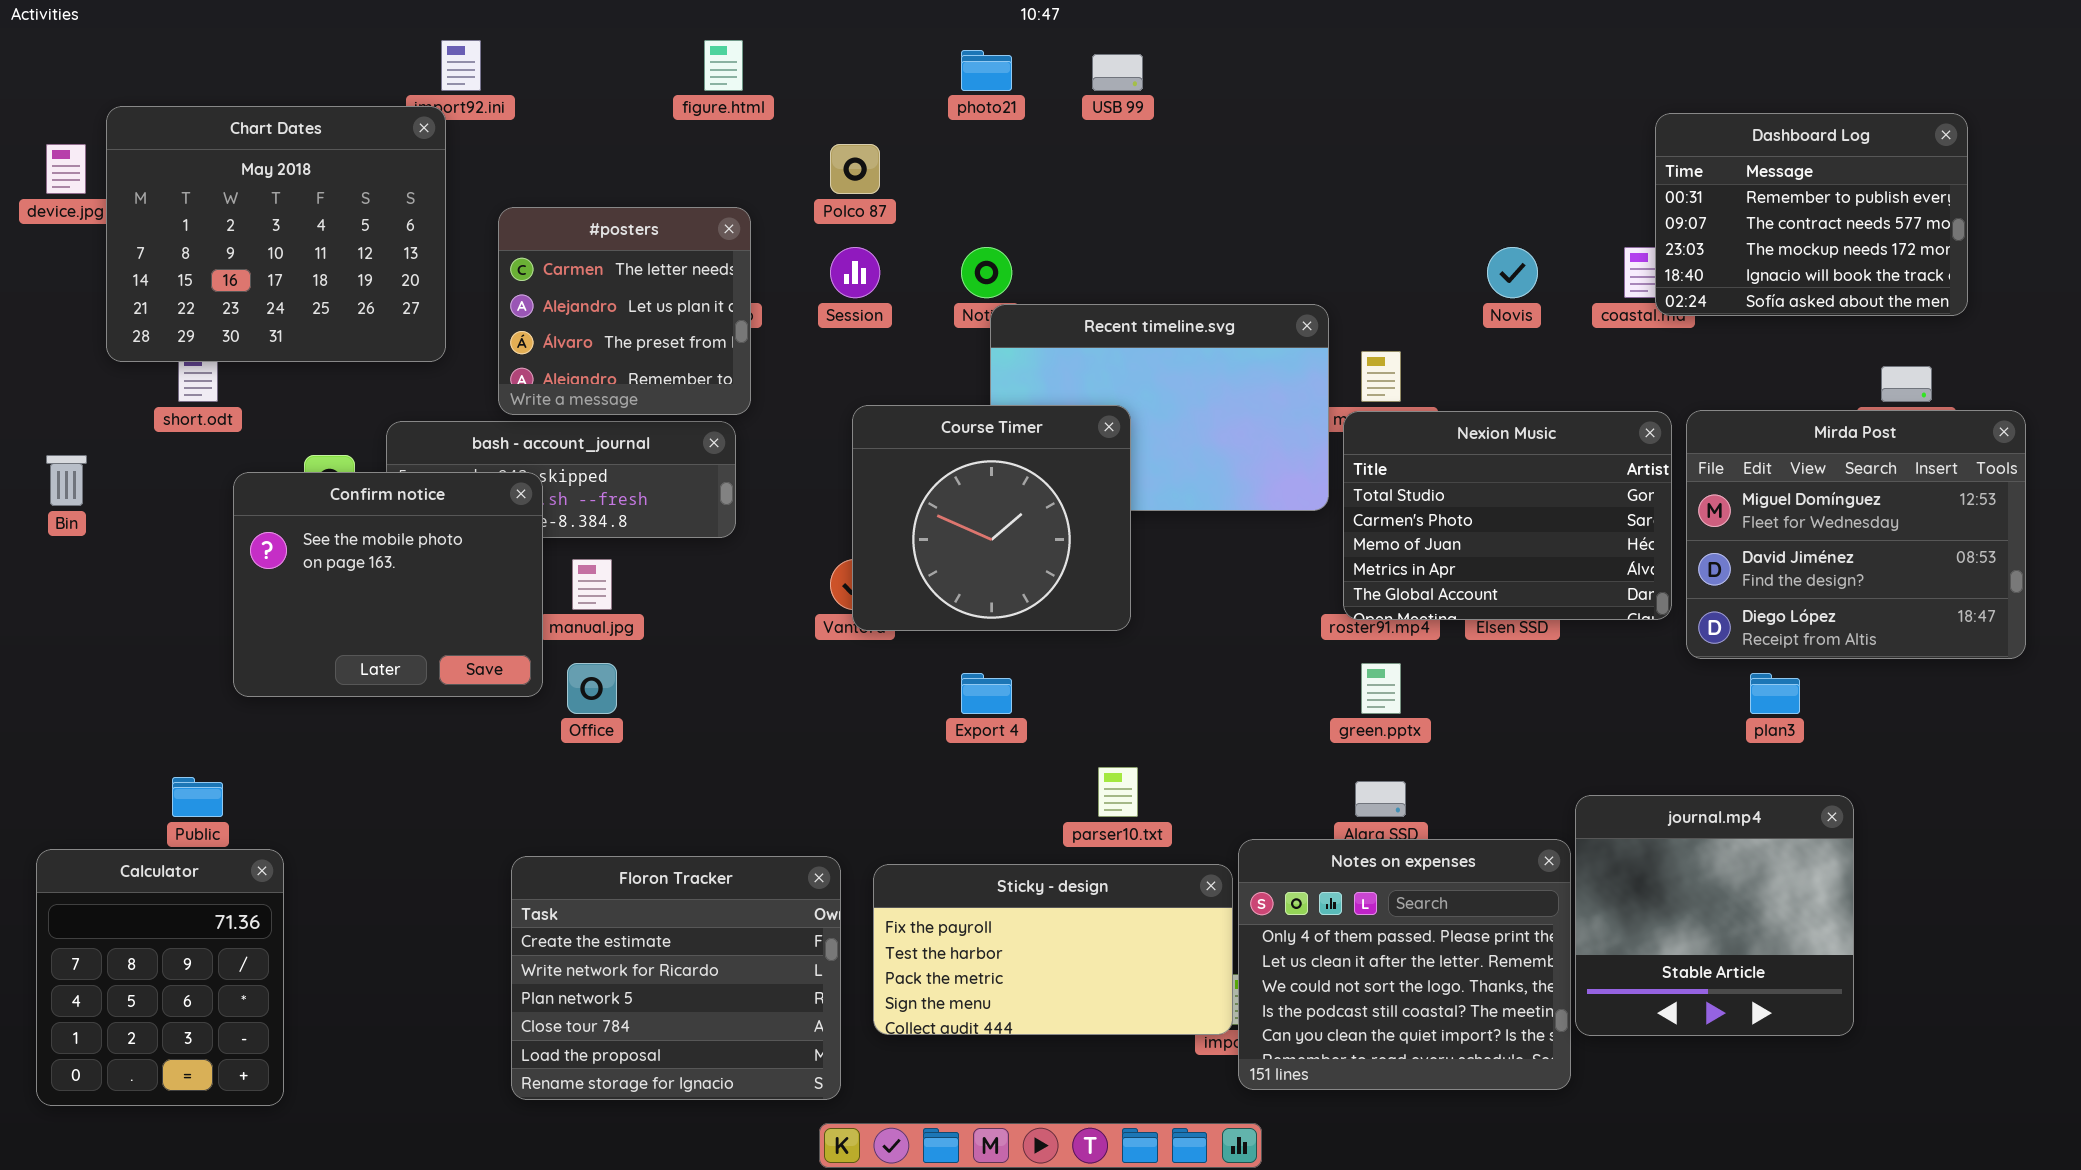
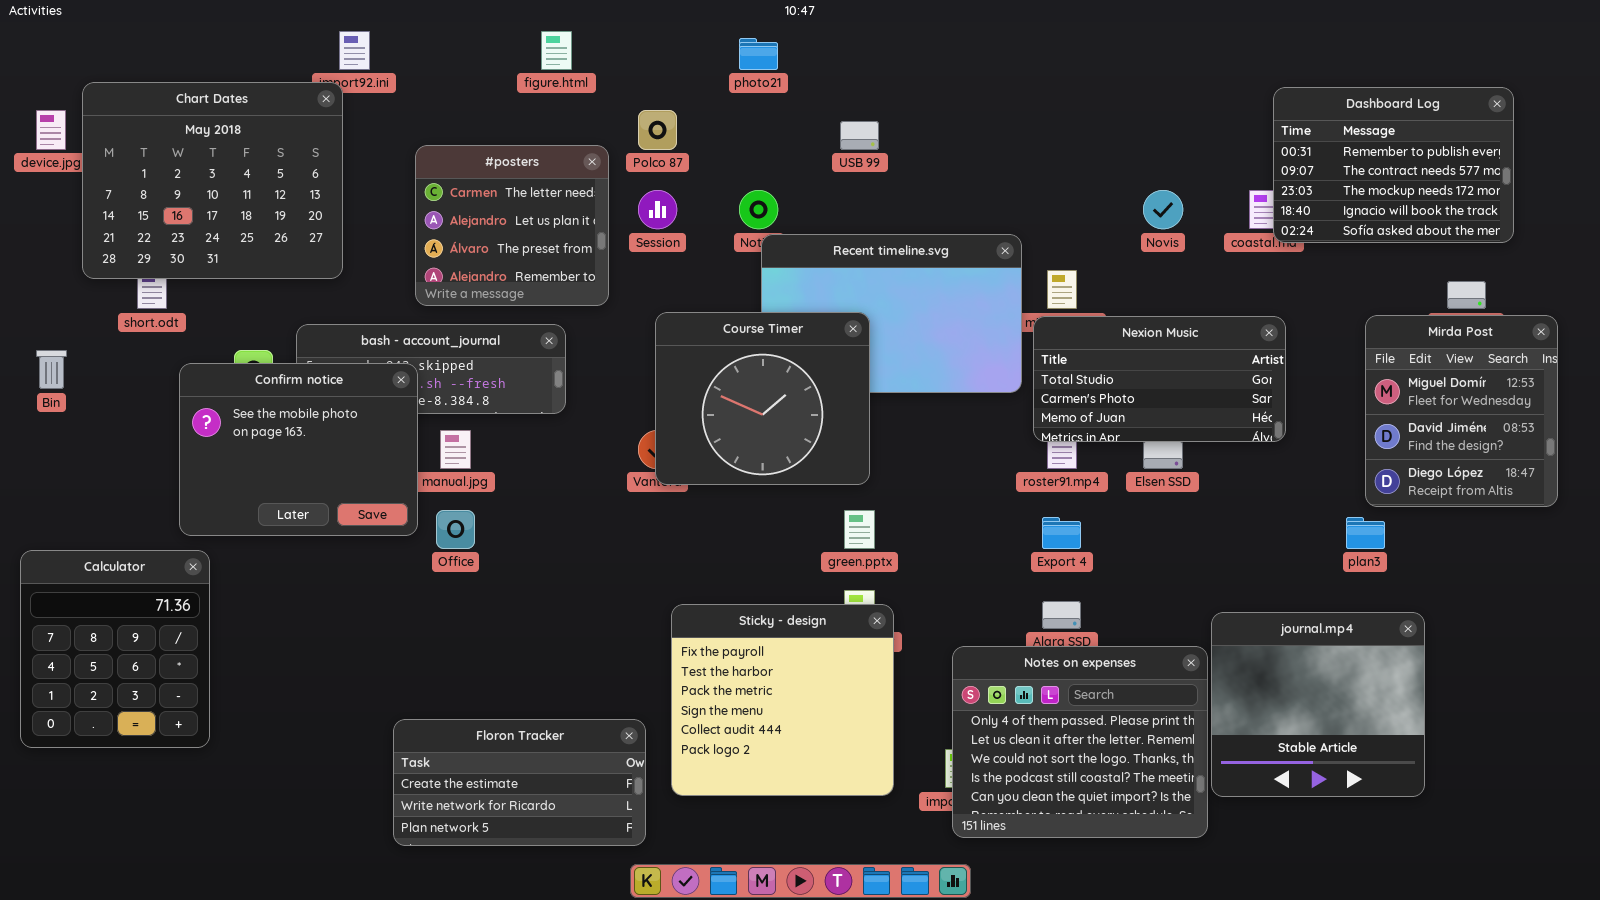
USB 99: [1092,54,1143,91] -> [840,121,879,150], moved
#posters: [498,207,751,415] -> [415,145,609,306], moved
Mirda Post: [1686,410,2026,659] -> [1365,315,1558,507], resized
Nexion Music: [1343,411,1672,620] -> [1033,316,1286,442], resized
green.pptx: [1361,663,1401,714] -> [844,510,875,549], moved
Export 4: [961,673,1012,714] -> [1042,517,1081,549], moved
Calculator: [36,849,284,1106] -> [20,550,210,748], moved
Floron Tracker: [511,856,841,1100] -> [393,719,646,846], resized
Sticky - design: [873,864,1233,1035] -> [671,604,894,796], resized

